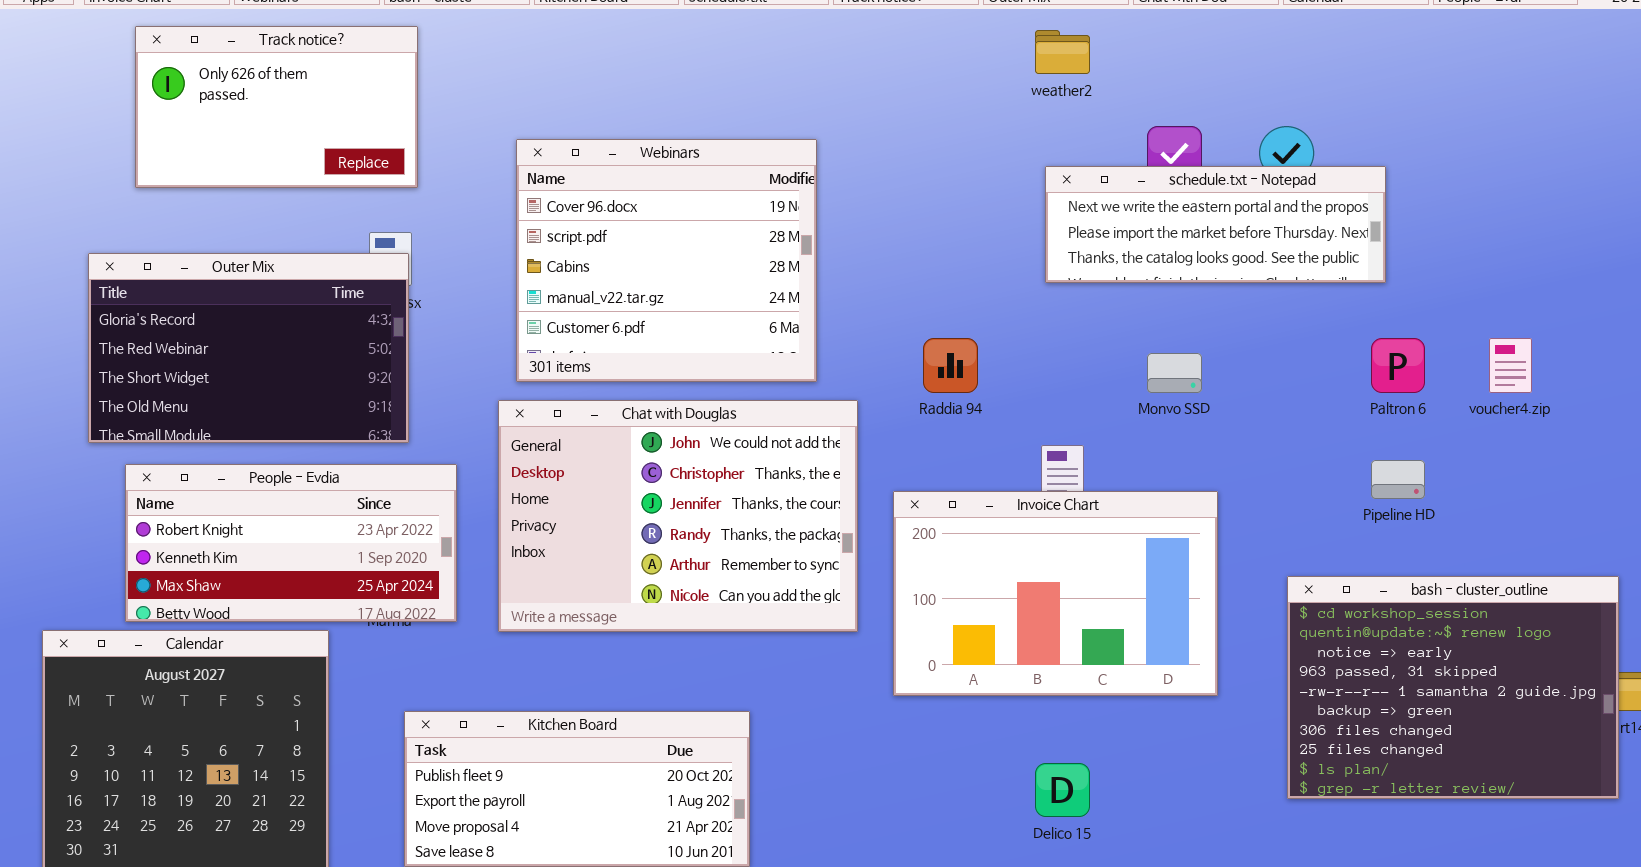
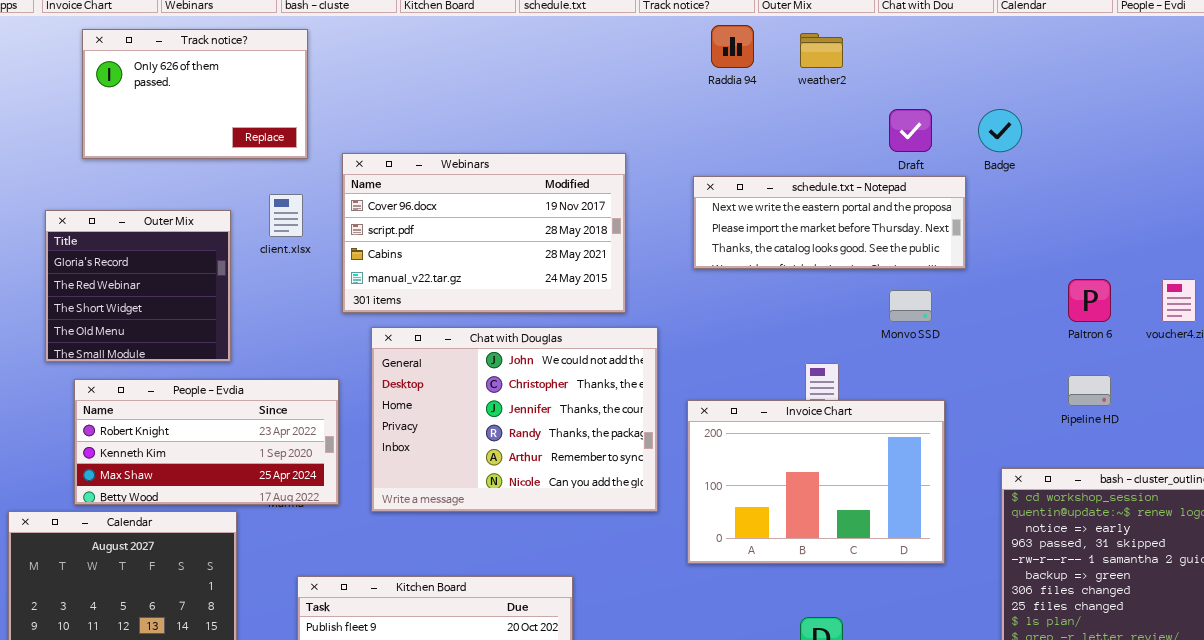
Webinars: [516,139,817,382] -> [342,153,626,313], resized
schedule.txt - Notepad: [1045,166,1386,283] -> [693,176,966,269], moved
Outer Mix: [88,253,409,443] -> [45,210,231,362], resized
Raddia 94: [923,338,978,393] -> [711,25,754,68], moved

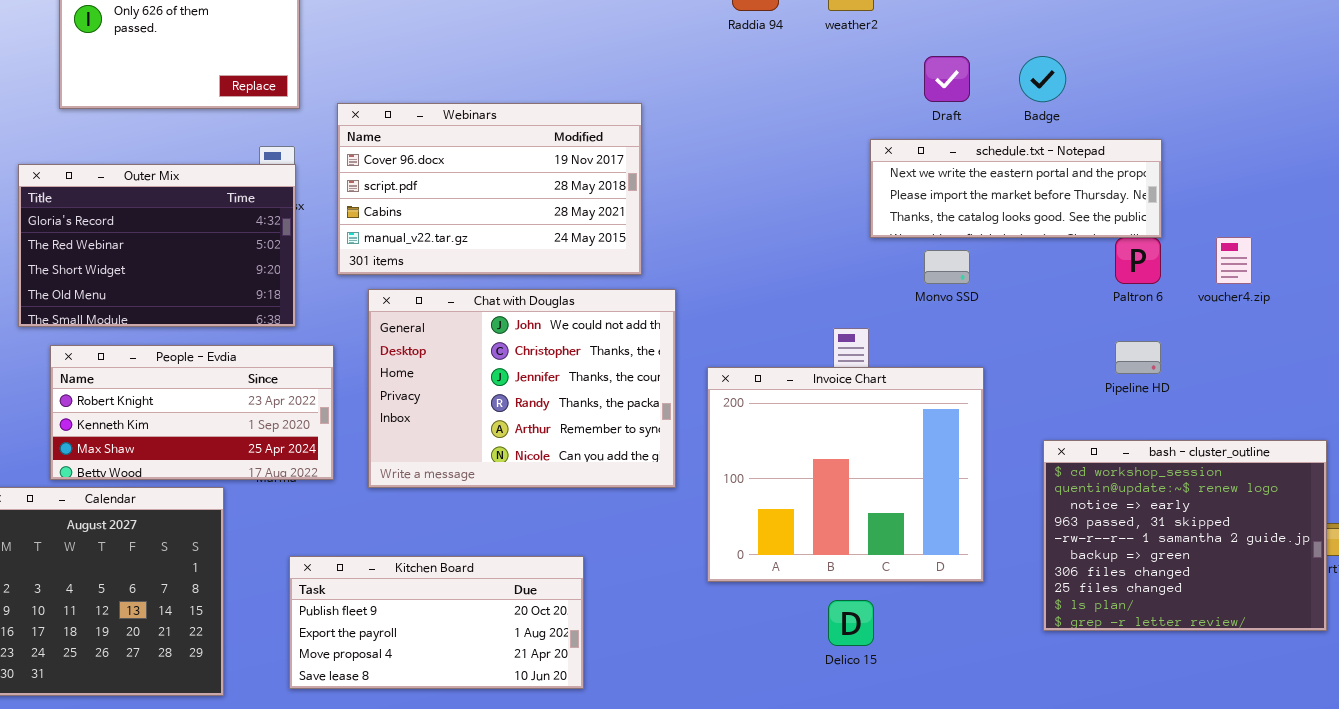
schedule.txt - Notepad: [693,176,966,269] -> [870,139,1162,238], moved
Outer Mix: [45,210,231,362] -> [18,164,296,327], resized
Invoice Chart: [687,400,945,564] -> [707,367,984,582], resized

